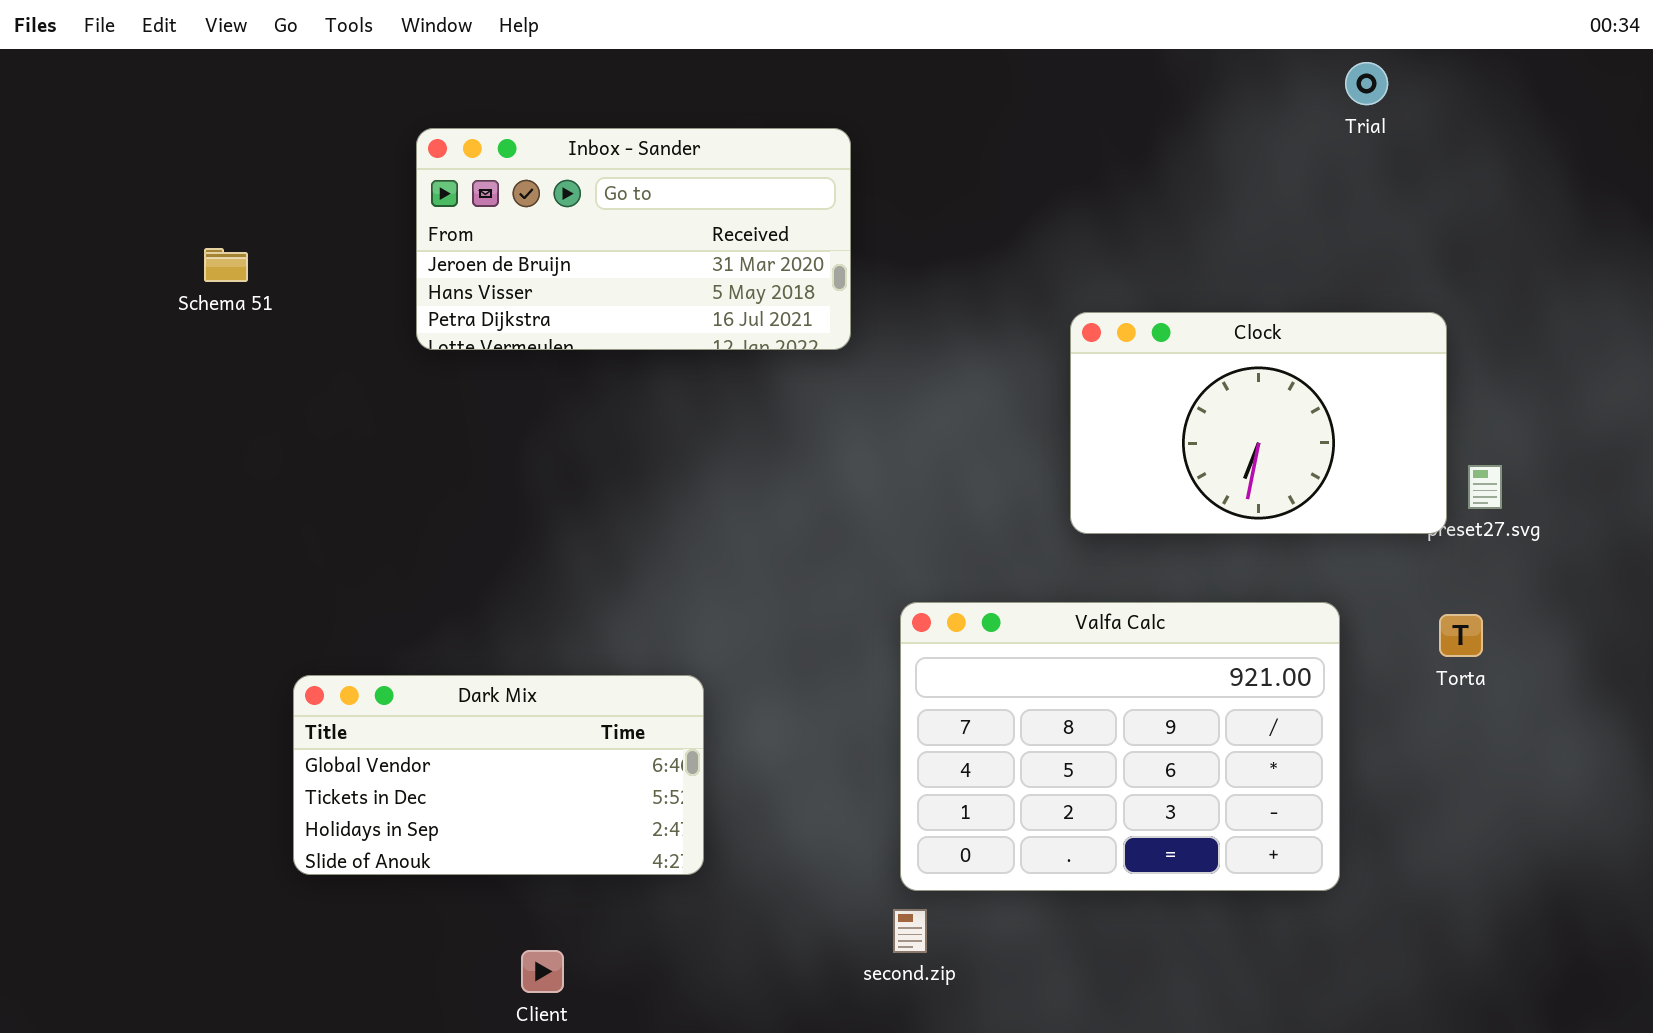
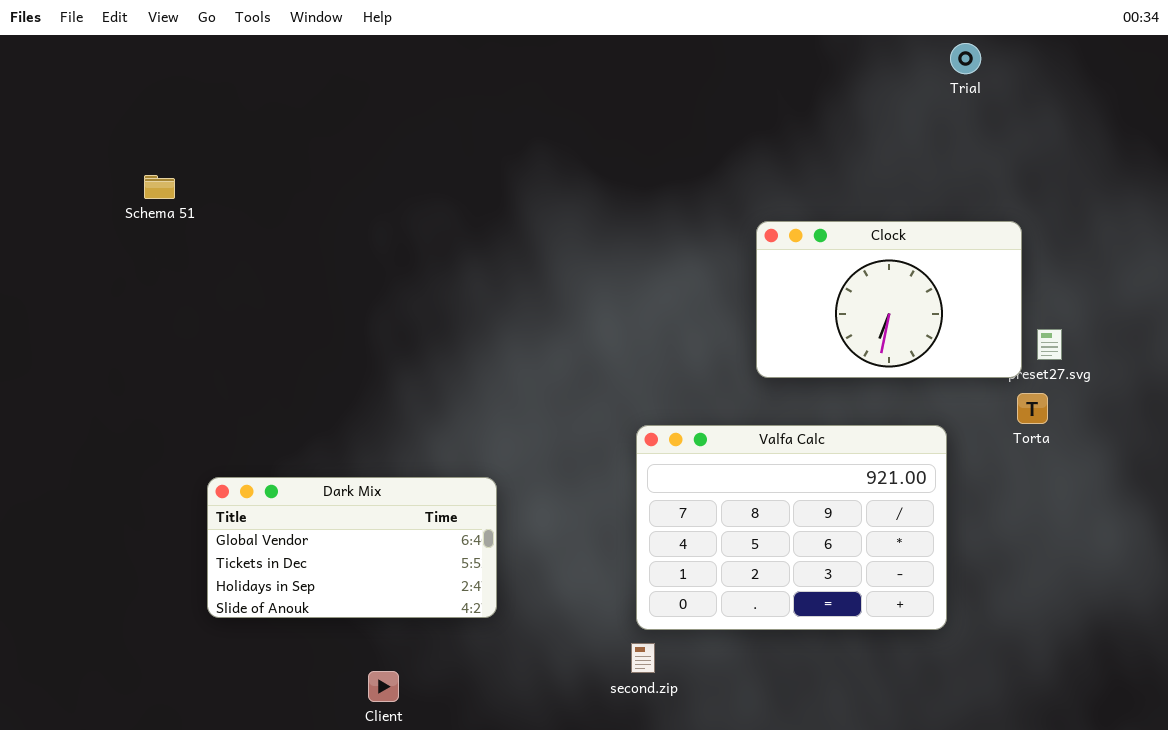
Inbox - Sander: [416,128,851,350] -> none, closed
Torta: [1439,614,1483,657] -> [1017,393,1048,424], moved

